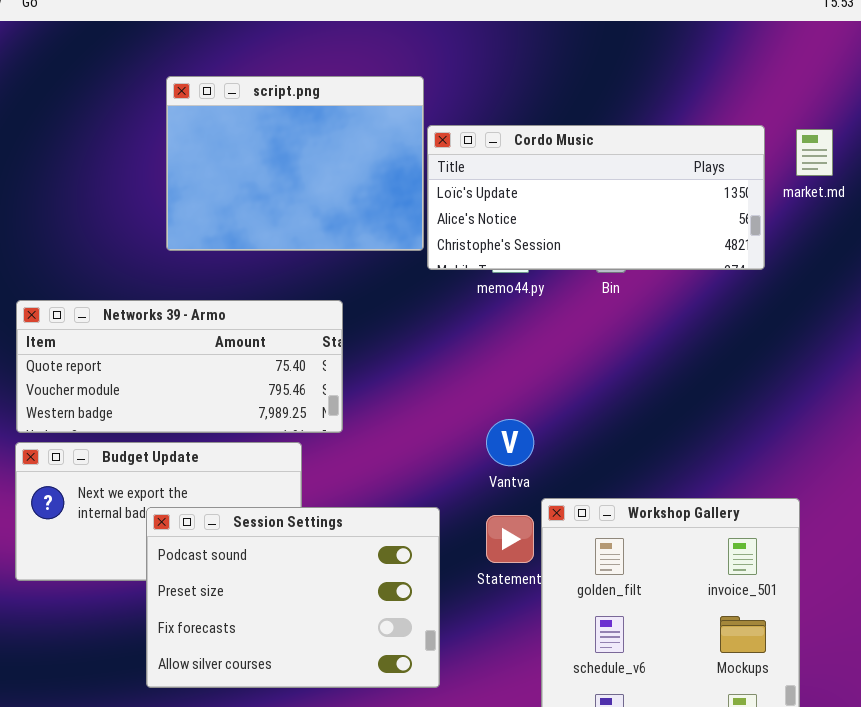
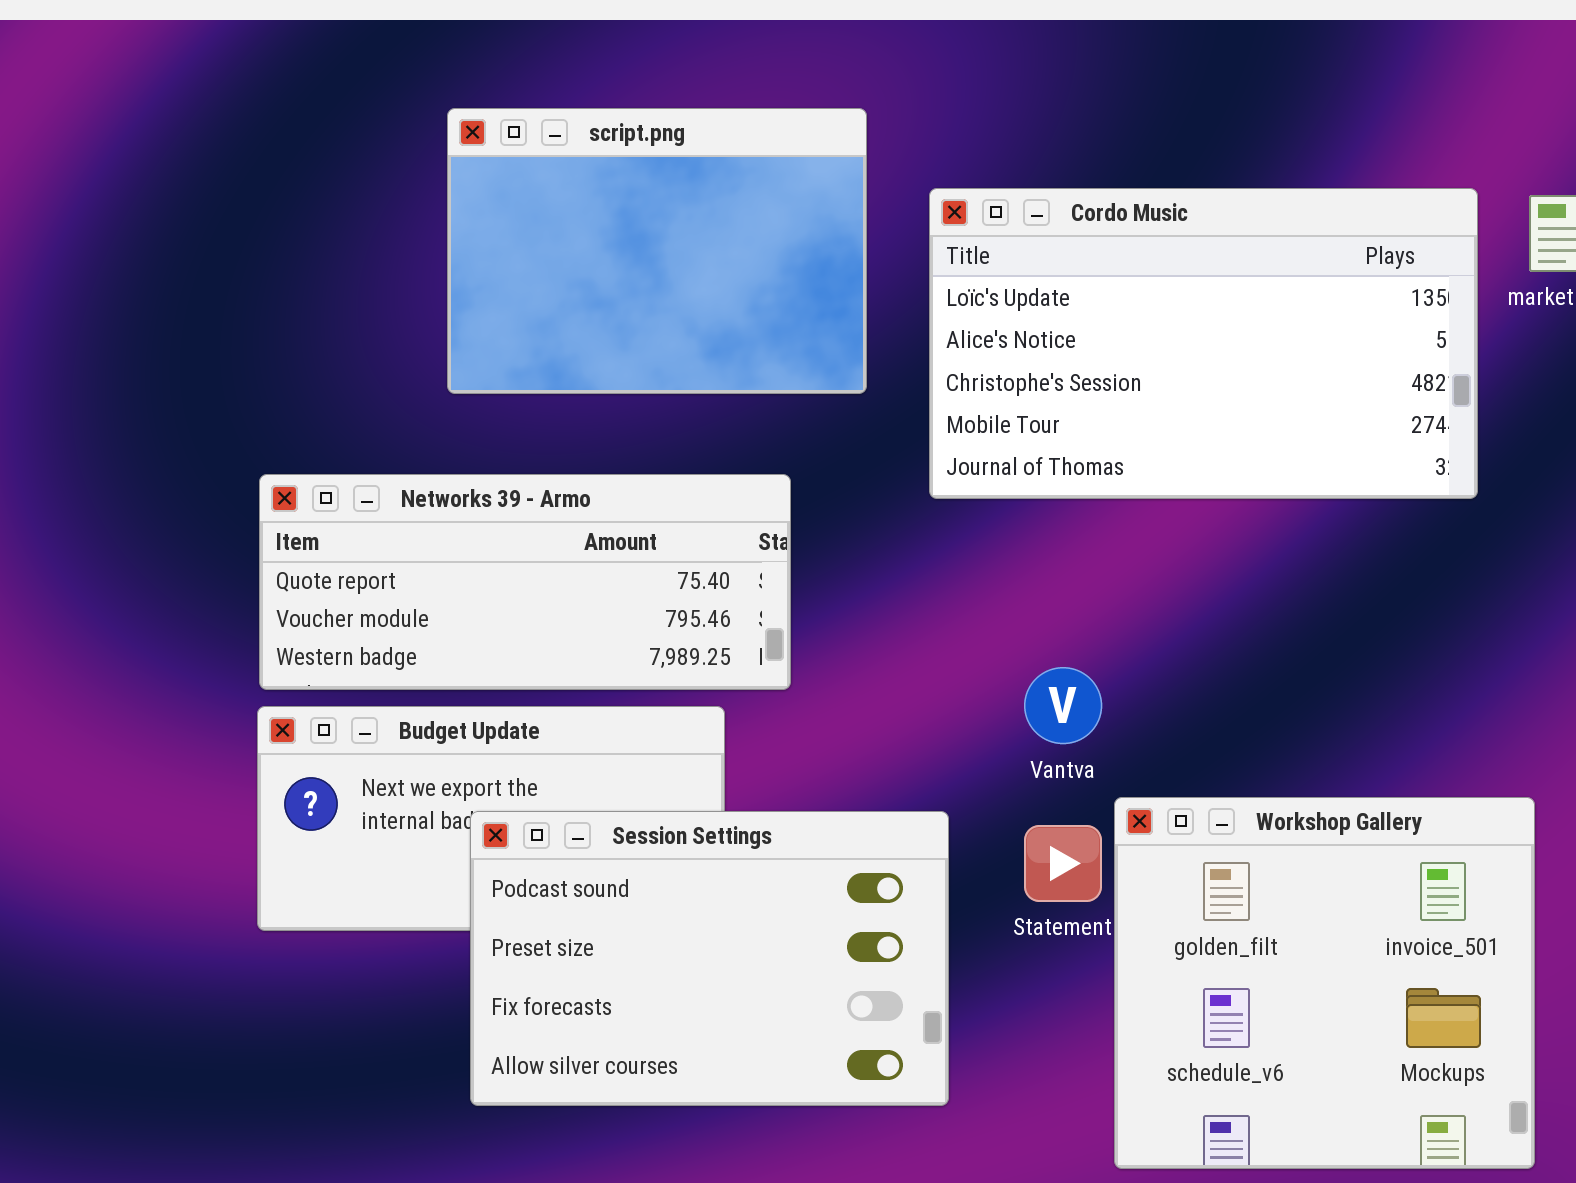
script.png: [166,76,424,251] -> [447,108,867,394], moved
Cordo Music: [427,125,765,270] -> [929,188,1478,499], resized

